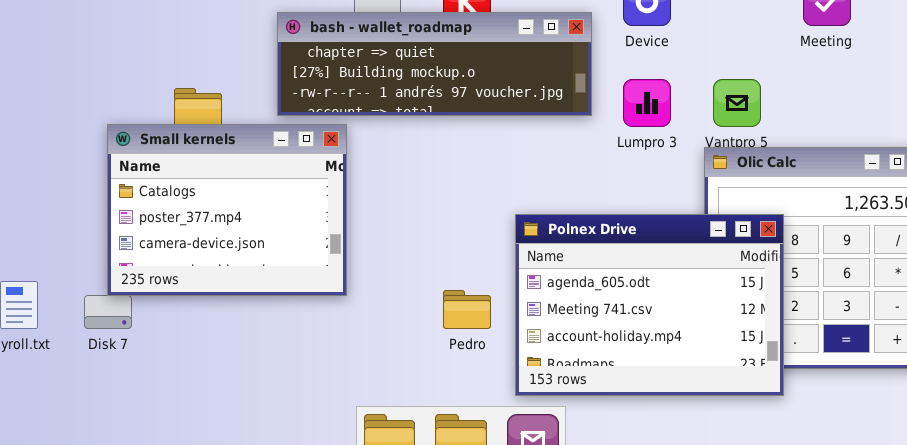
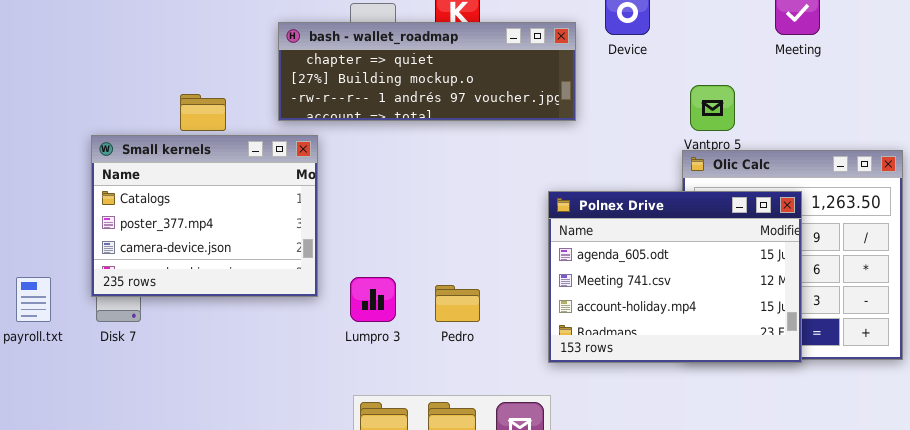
Lumpro 3: [623,79,671,127] -> [350,277,396,322], moved
Small kernels: [107,124,347,296] -> [91,135,318,297], moved
Polnex Drive: [515,214,784,396] -> [548,191,802,363], moved

